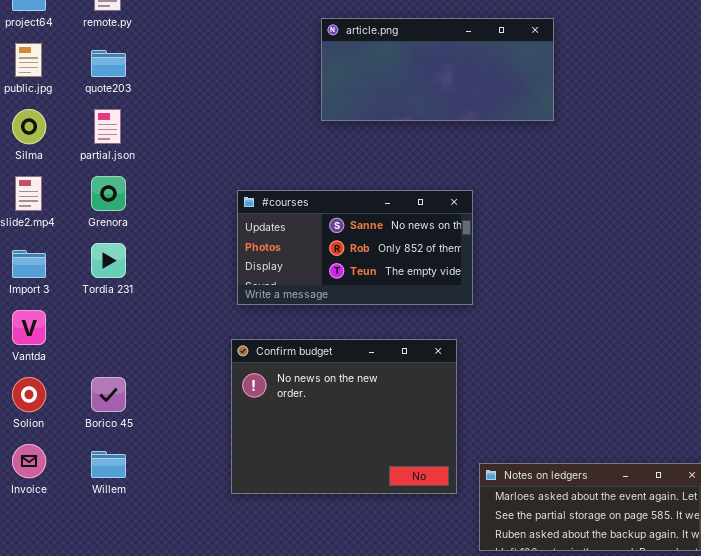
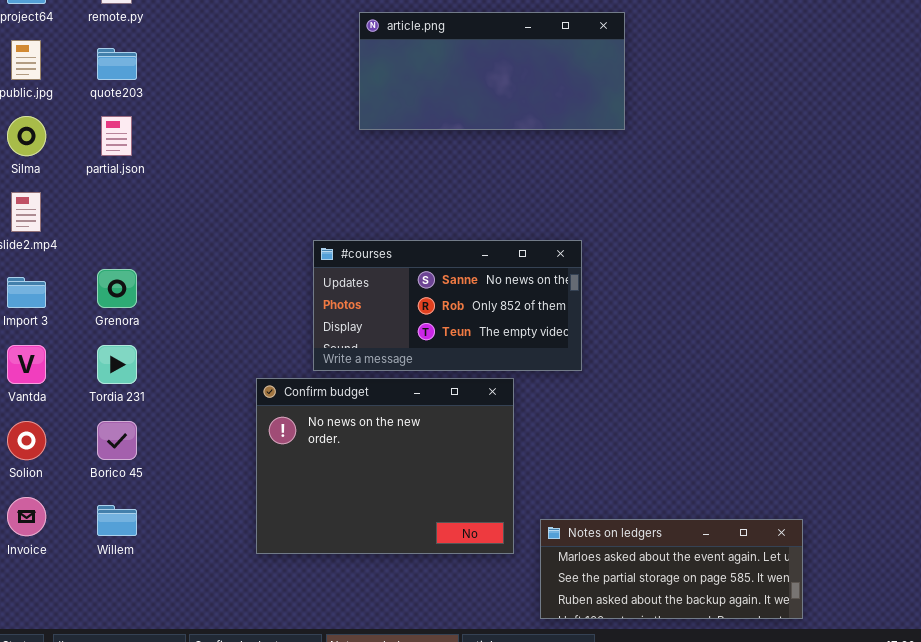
Grenora: [91,176,126,211] -> [97,269,137,308], moved
#courses: [237,190,473,305] -> [313,240,582,371], moved
Tordia 231: [91,243,126,278] -> [97,345,137,384], moved

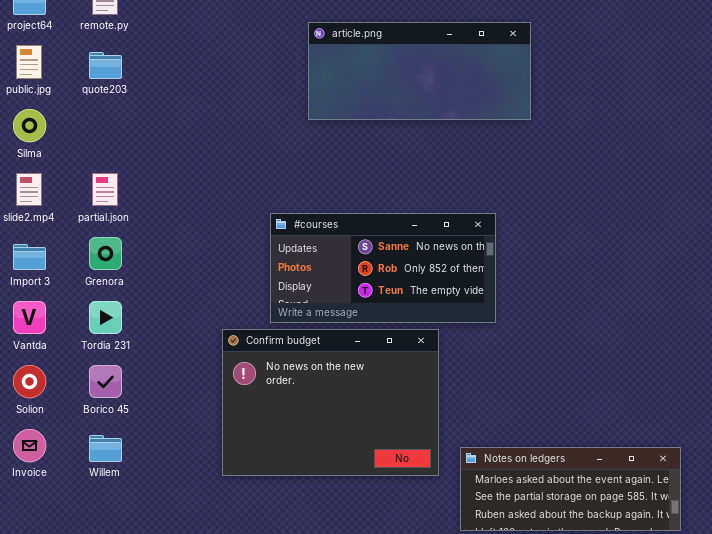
partial.json: [101,116,132,156] -> [92,173,118,206], moved

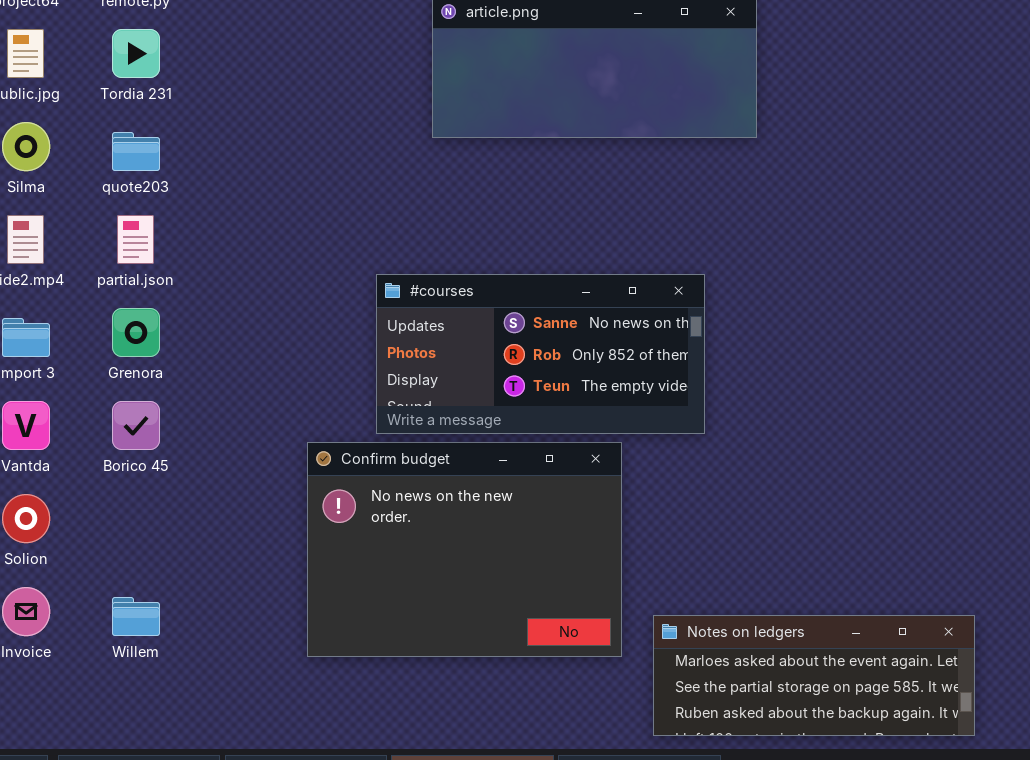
quote203: [89,52,122,79] -> [112,132,160,171], moved
Tordia 231: [89,301,122,334] -> [112,29,160,78], moved
Borico 45: [89,365,122,398] -> [112,401,160,450], moved

